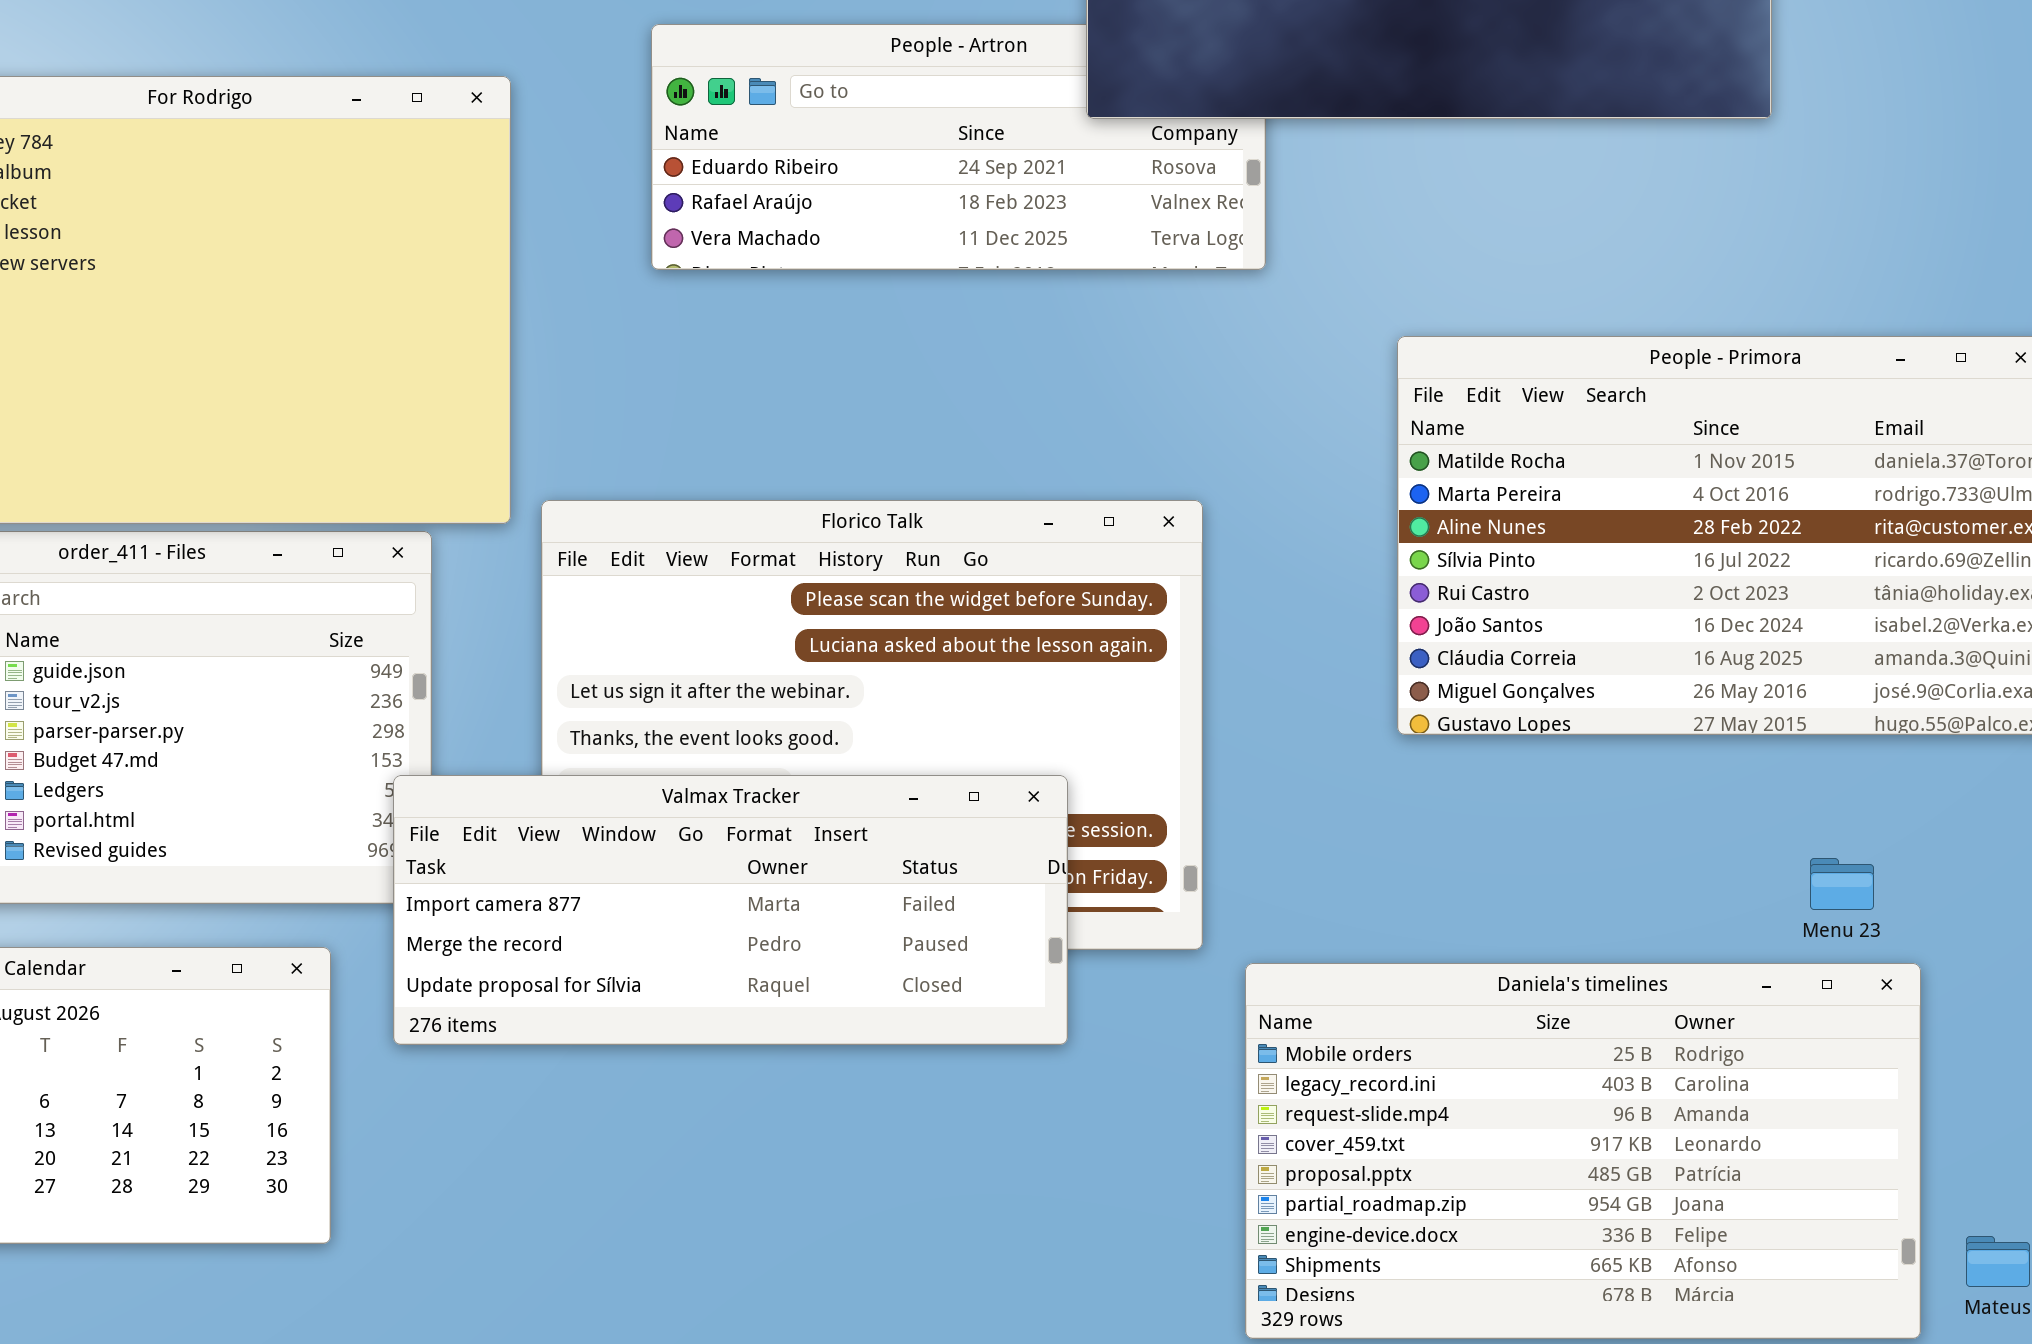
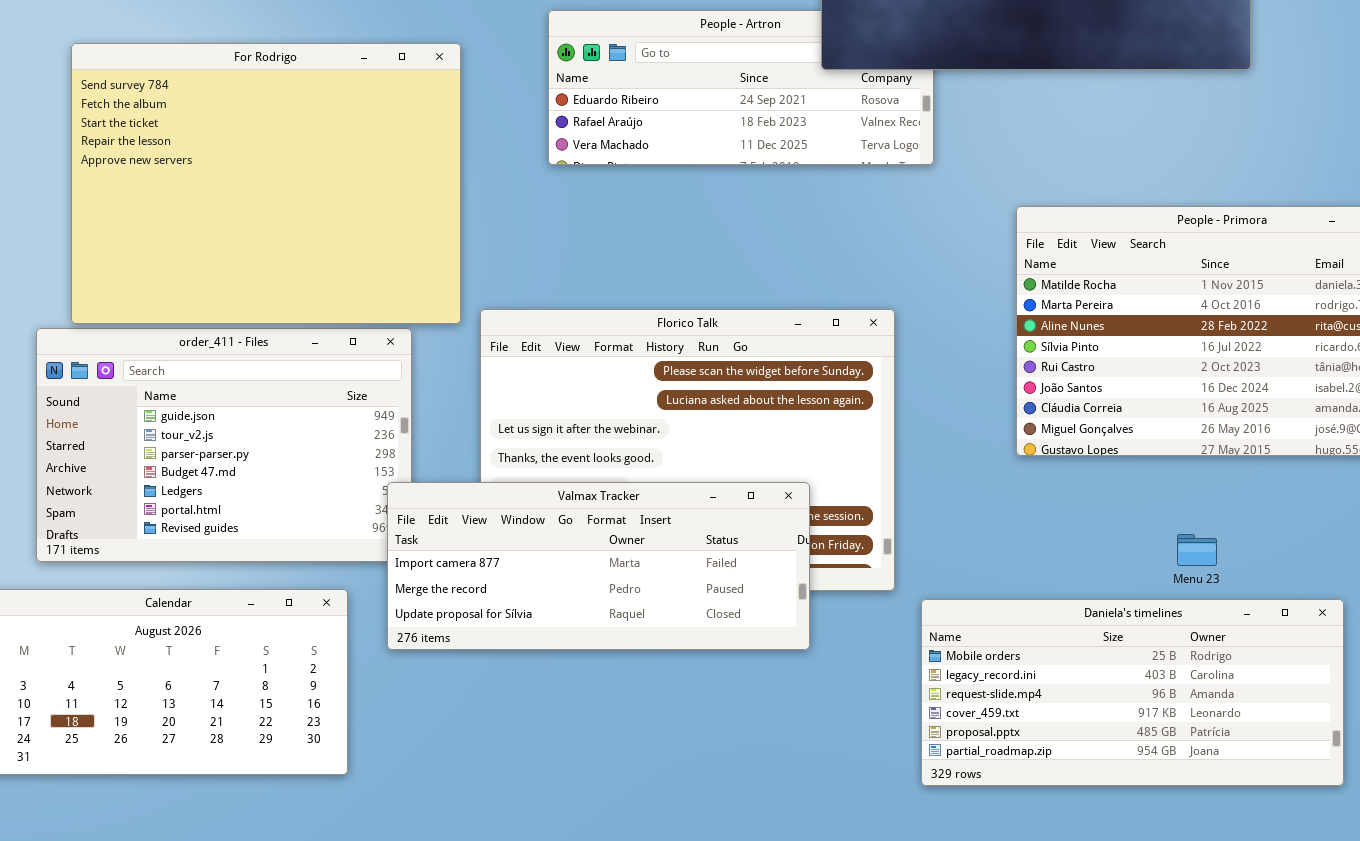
Menu 23: [1810,858,1874,910] -> [1177,534,1217,566], moved
Daniela's timelines: [1245,963,1921,1339] -> [921,599,1344,786], resized

